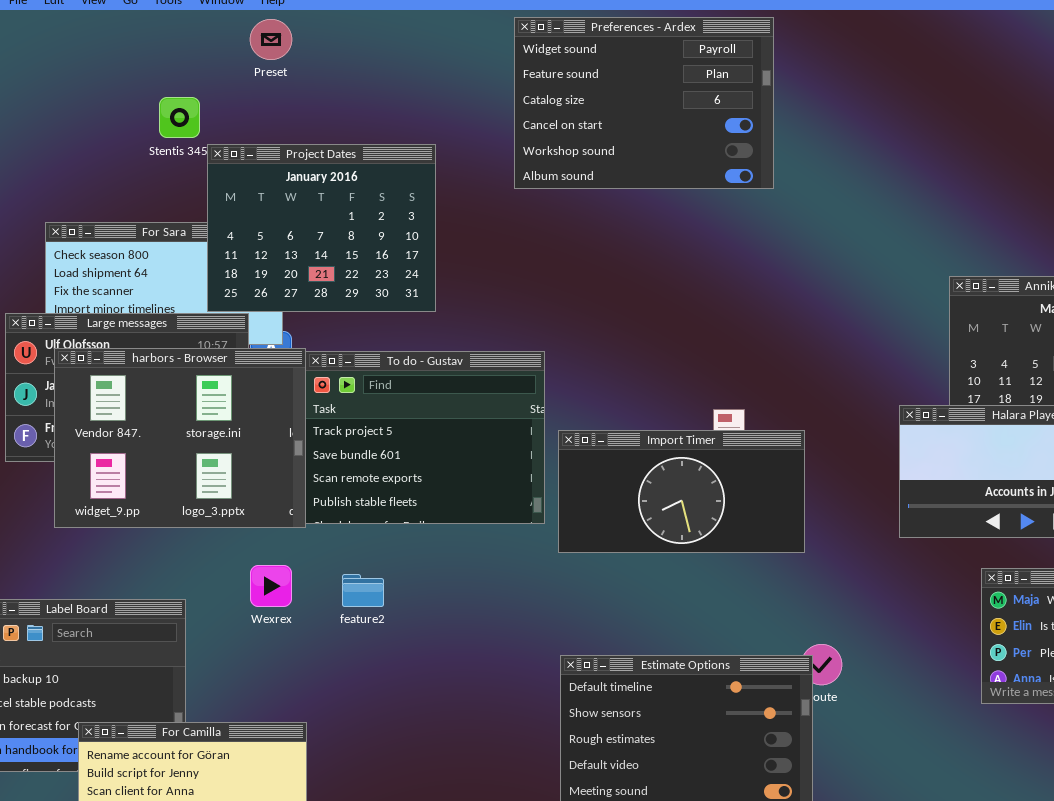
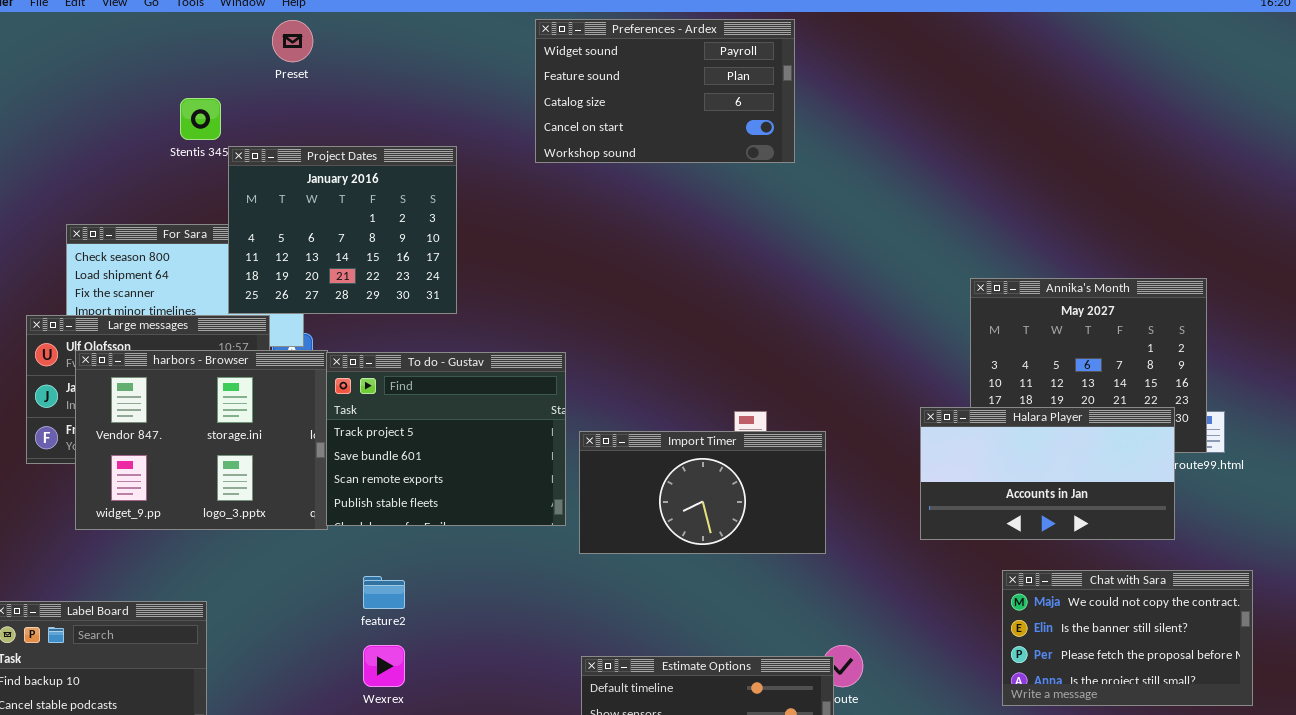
Preferences - Ardex: [514,17,774,189] -> [535,19,795,163], resized
Wexrex: [250,565,292,607] -> [363,645,405,687], moved

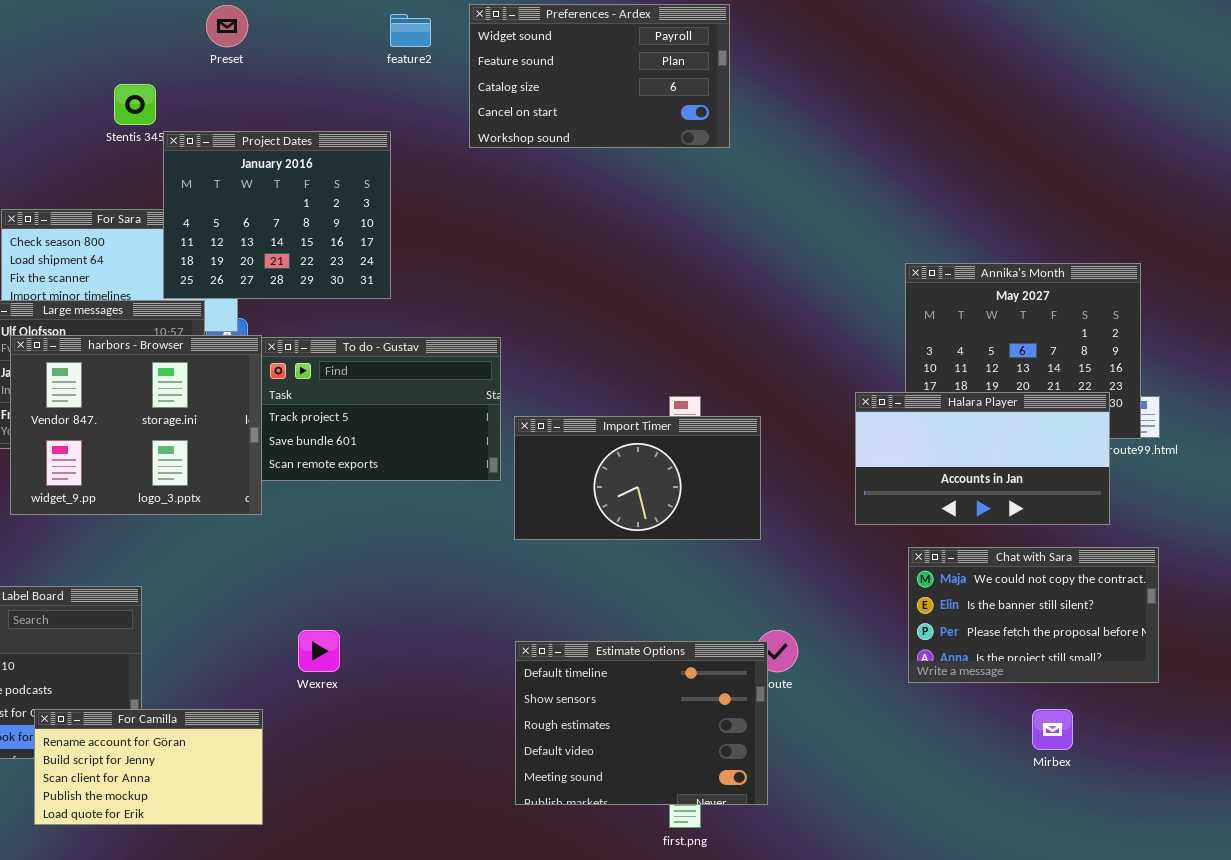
To do - Gustav: [326,352,566,526] -> [261,337,501,481], resized
Chat with Sara: [1002,570,1253,706] -> [908,547,1159,683], moved
feature2: [363,576,405,609] -> [390,14,431,47], moved

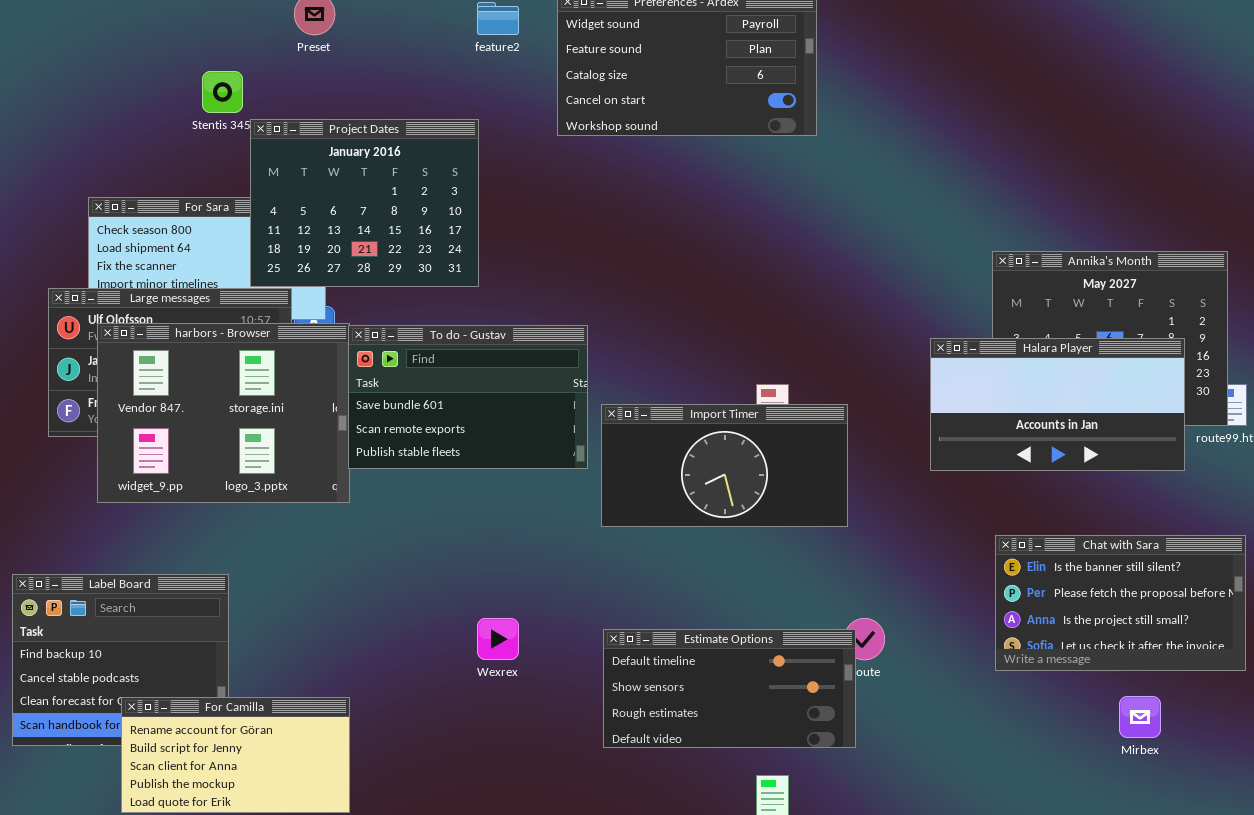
To do - Gustav: [261,337,501,481] -> [348,325,588,469], scrolled down 1 row
Halara Player: [855,392,1110,525] -> [930,338,1185,471], moved
Chat with Sara: [908,547,1159,683] -> [995,535,1246,671], scrolled down 1 row
Wexrex: [298,630,340,672] -> [477,618,519,660], moved
Estimate Options: [515,641,768,805] -> [603,629,856,748], resized

